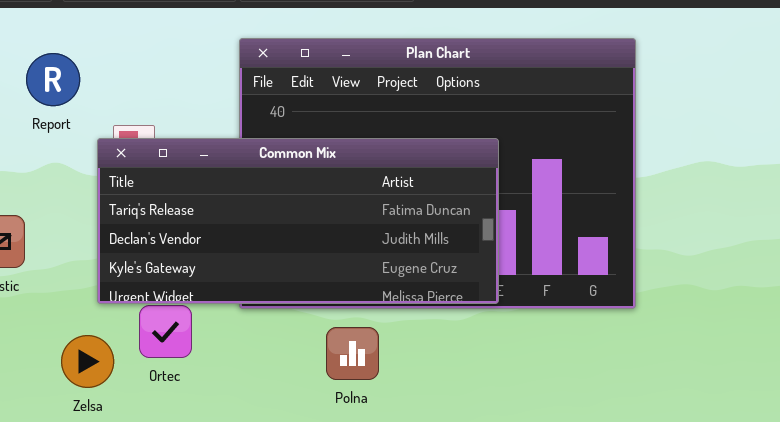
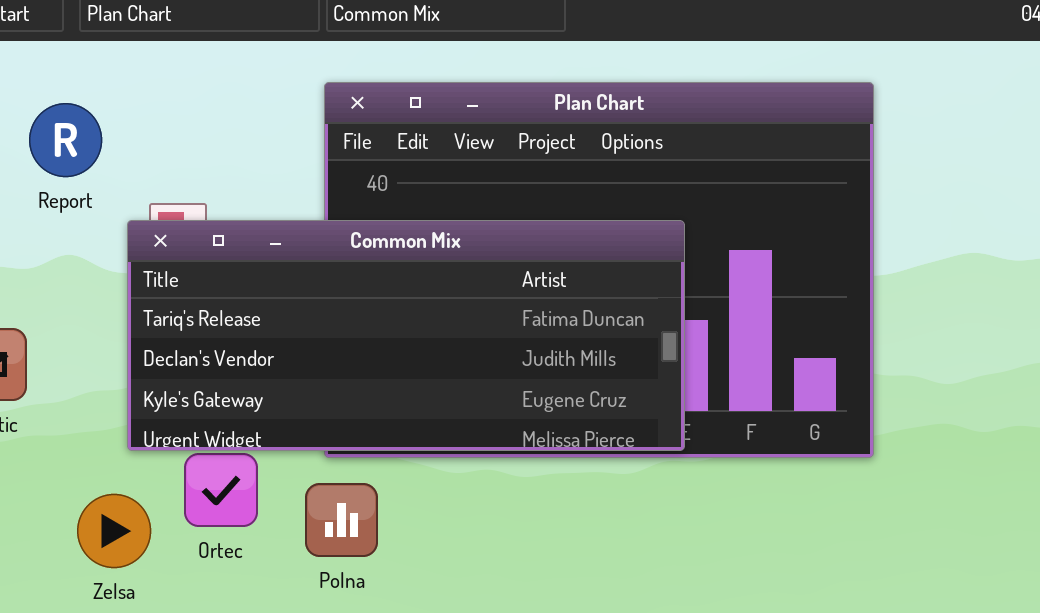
Polna: [326,327,379,380] -> [305,483,378,557], moved

